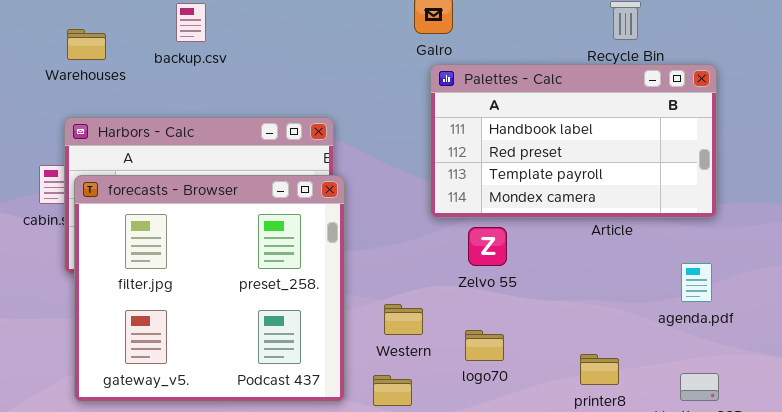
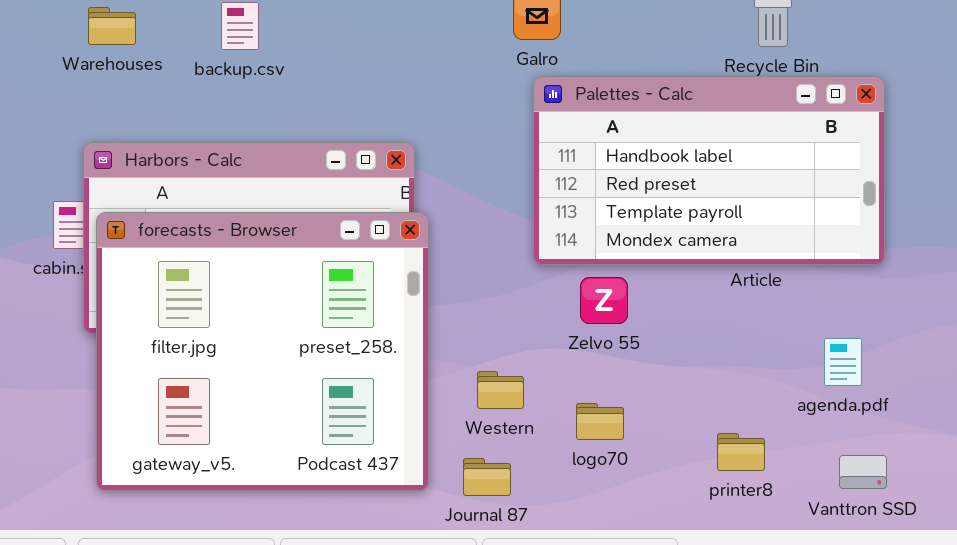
Warehouses: [67,29,106,60] -> [88,7,136,45], moved
agenda.pdf: [681,263,712,302] -> [824,338,862,386], moved

